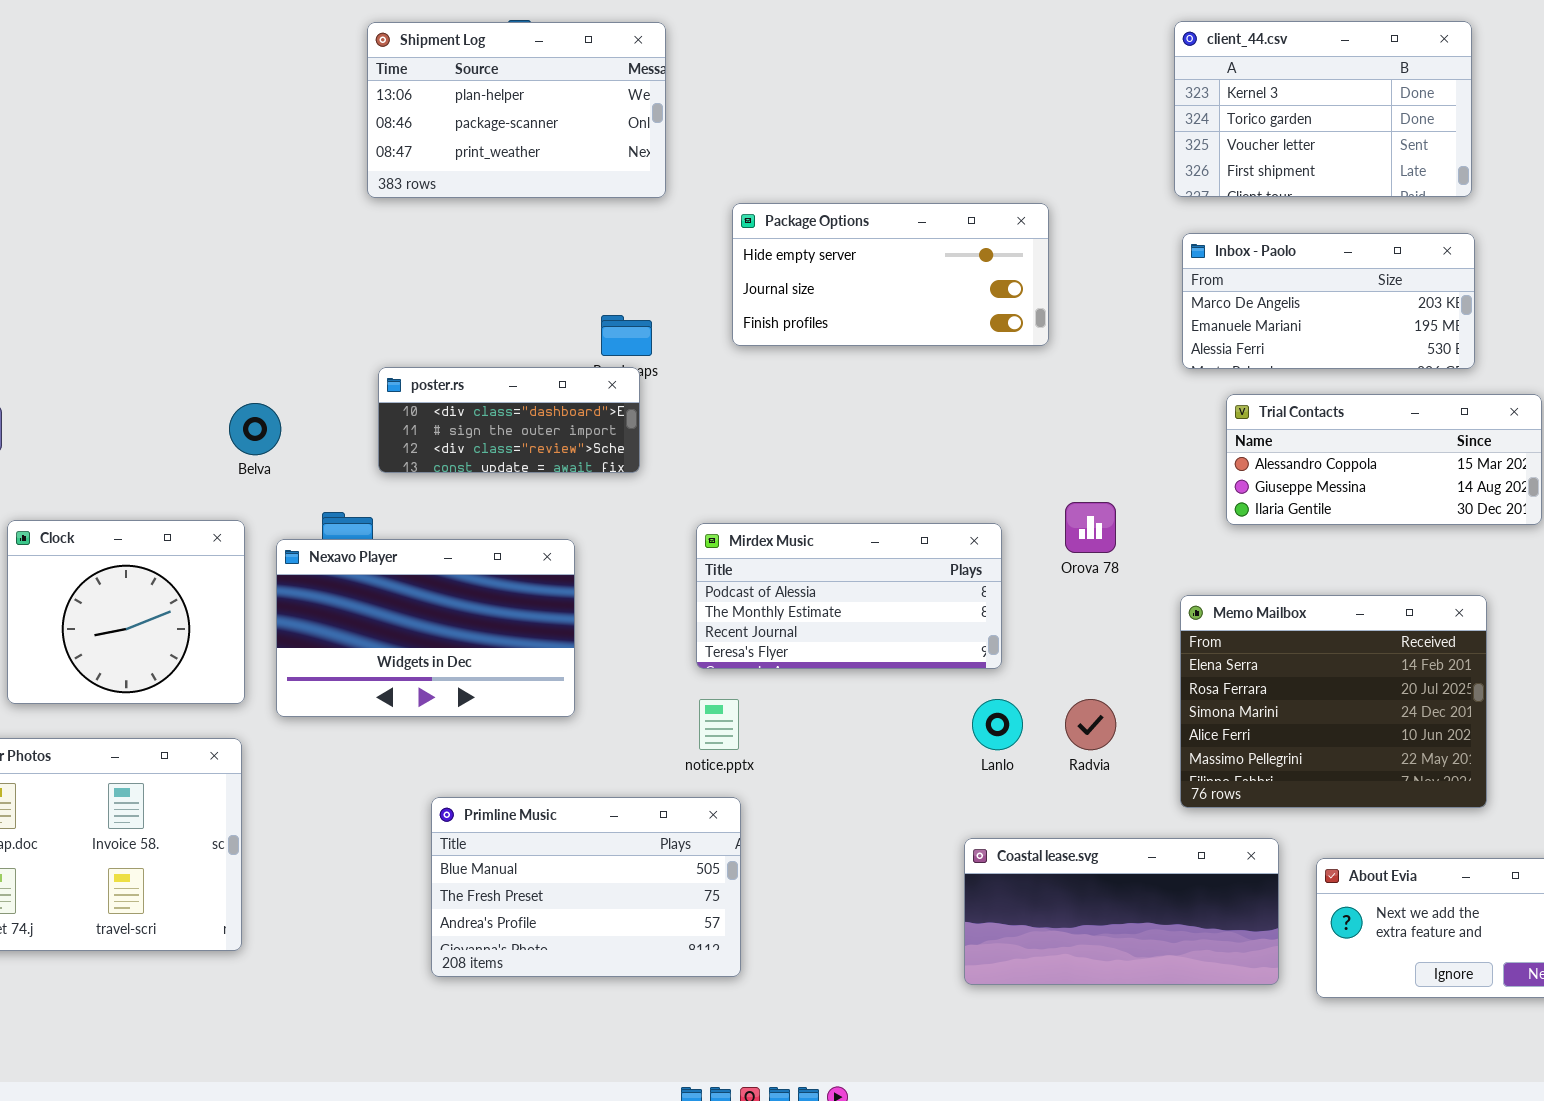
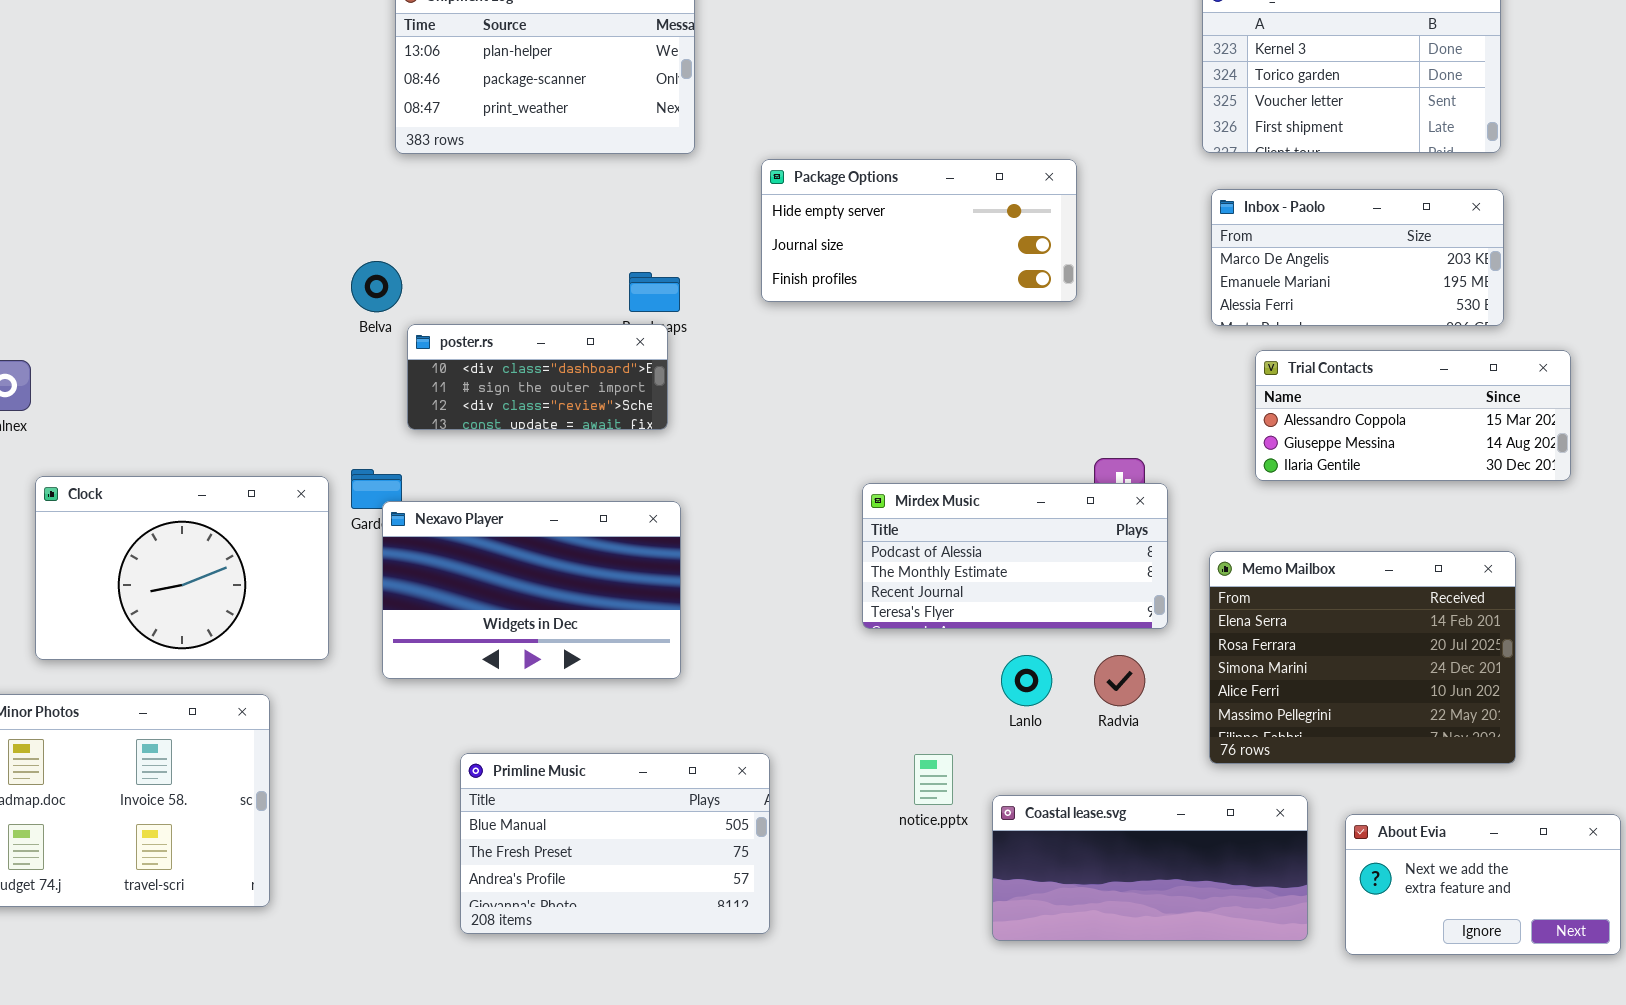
Belva: [229,403,281,455] -> [351,261,402,312], moved
Clock: [7,520,245,704] -> [35,476,329,660], resized
Mirdex Music: [696,523,1002,669] -> [862,483,1168,629], moved
Nexavo Player: [276,539,575,717] -> [382,501,681,679], moved
notice.pptx: [699,699,739,750] -> [914,754,953,805], moved

